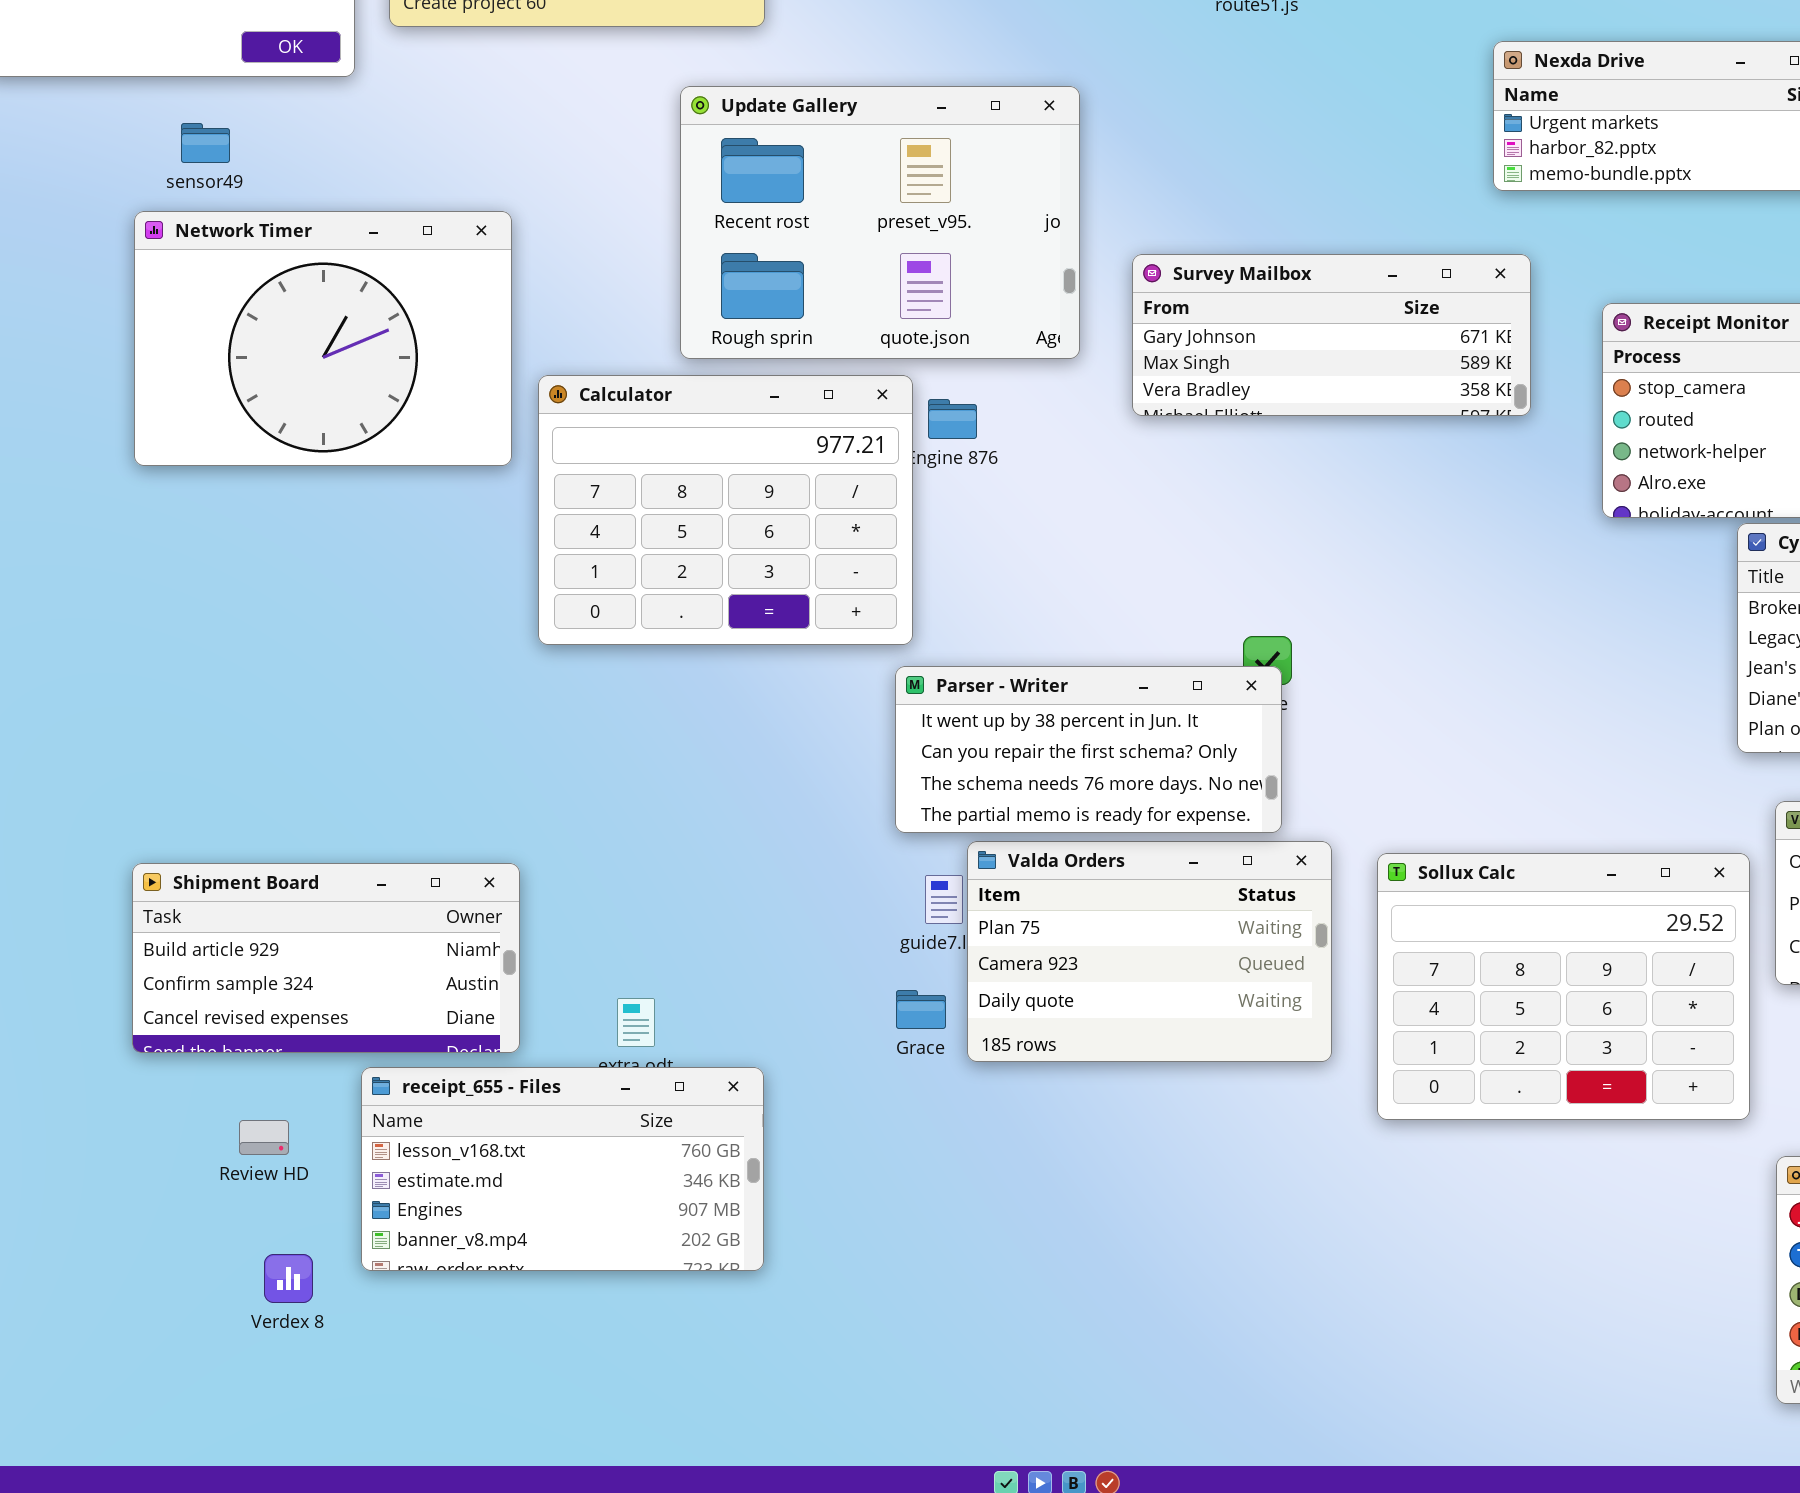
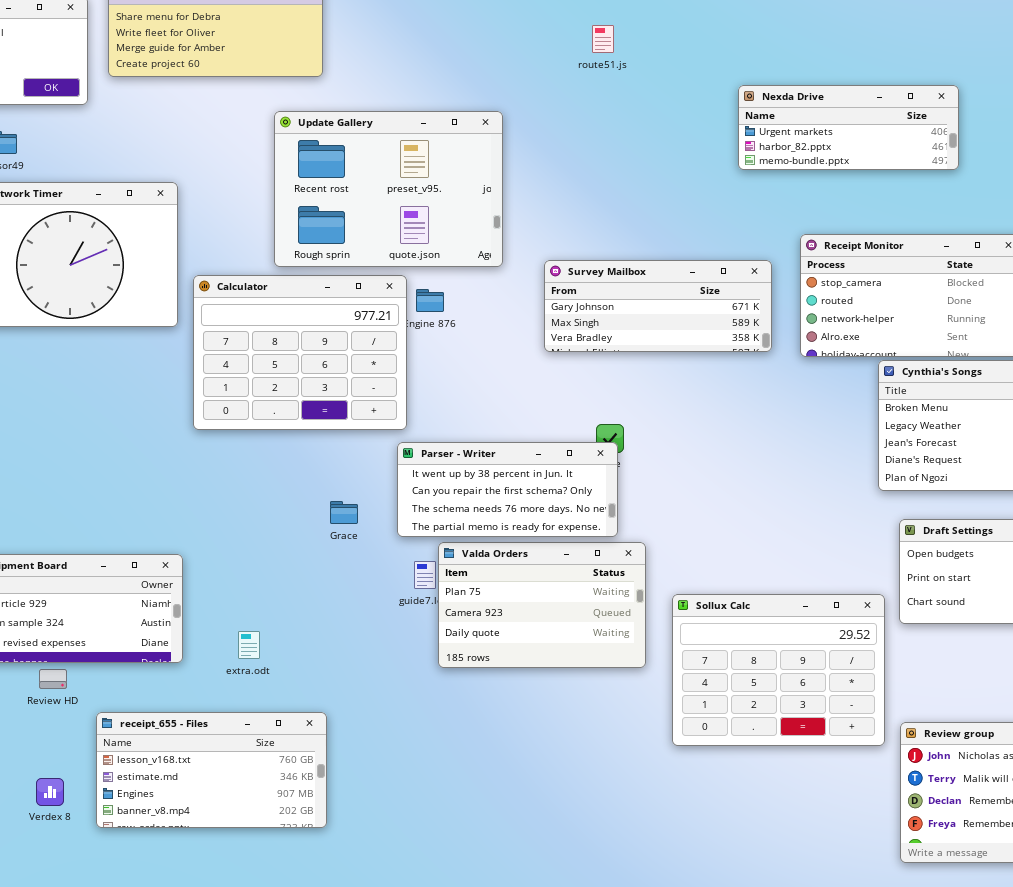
Survey Mailbox: [1132,254,1531,416] -> [544,260,772,352], moved
Sollux Calc: [1377,853,1750,1120] -> [672,594,885,746], moved
Grace: [896,990,946,1029] -> [330,501,358,524], moved
receipt_655 - Files: [361,1067,764,1271] -> [96,712,327,828], moved
Review HD: [239,1120,289,1155] -> [39,669,67,689], moved

